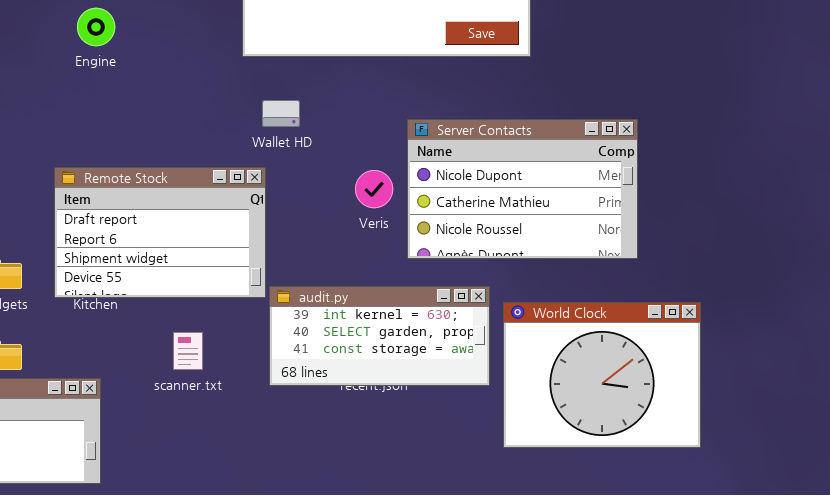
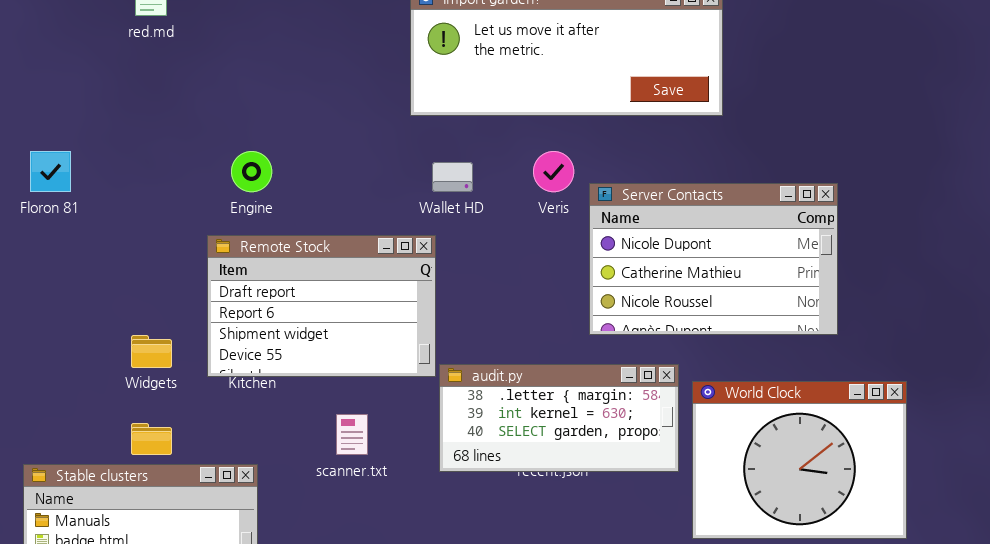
Engine: [77,8,115,46] -> [231,151,272,192], moved
Veris: [355,170,393,208] -> [533,151,574,192], moved
audit.py: [269,286,490,386] -> [439,364,679,472], scrolled up 1 row

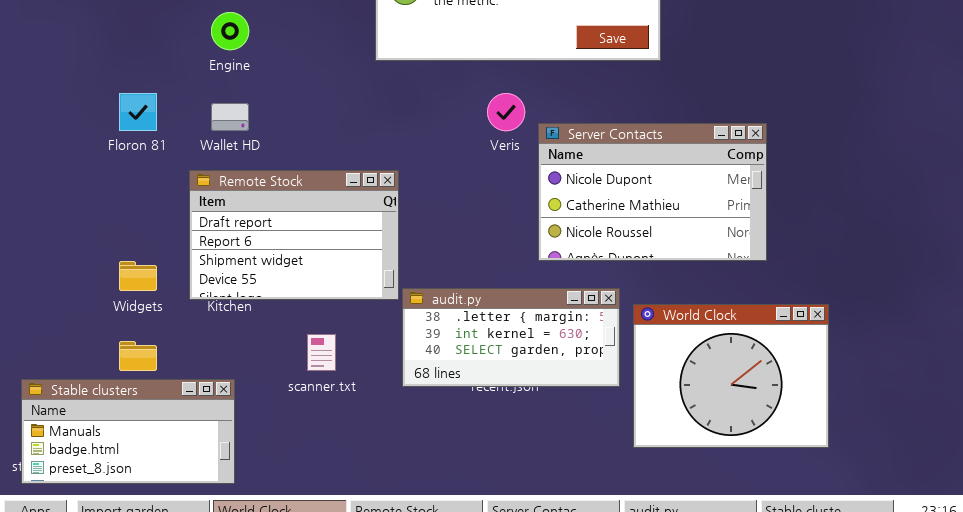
Floron 81: [30,151,71,192] -> [119,93,157,131], moved
Engine: [231,151,272,192] -> [211,12,249,50], moved
Wallet HD: [432,162,473,192] -> [211,103,249,131], moved

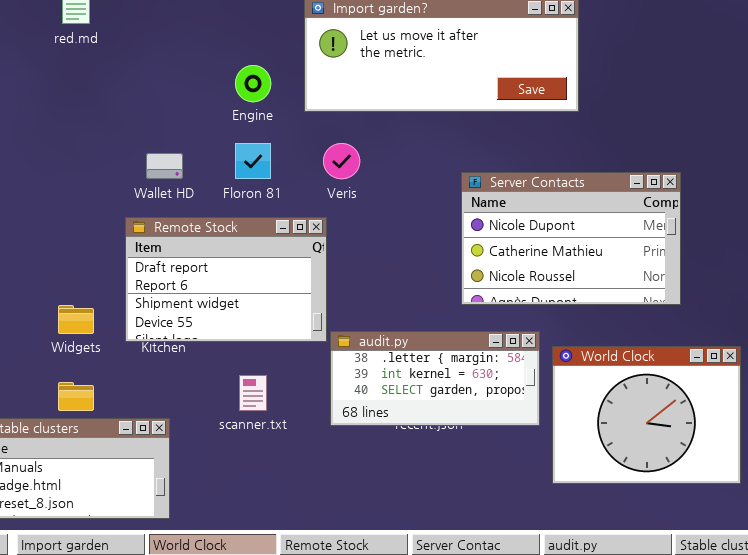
Engine: [211,12,249,50] -> [235,65,271,102], moved
Floron 81: [119,93,157,131] -> [235,143,271,179], moved
Veris: [487,93,525,131] -> [323,143,360,179], moved

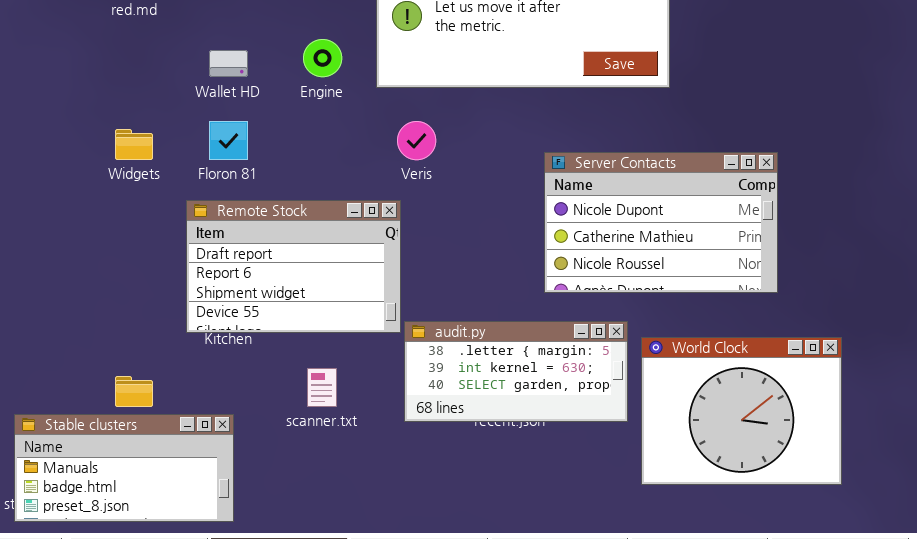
Floron 81: [235,143,271,179] -> [209,121,248,160], moved
Wallet HD: [146,153,183,179] -> [209,50,248,77], moved
Widgets: [58,305,94,334] -> [115,129,153,160], moved

